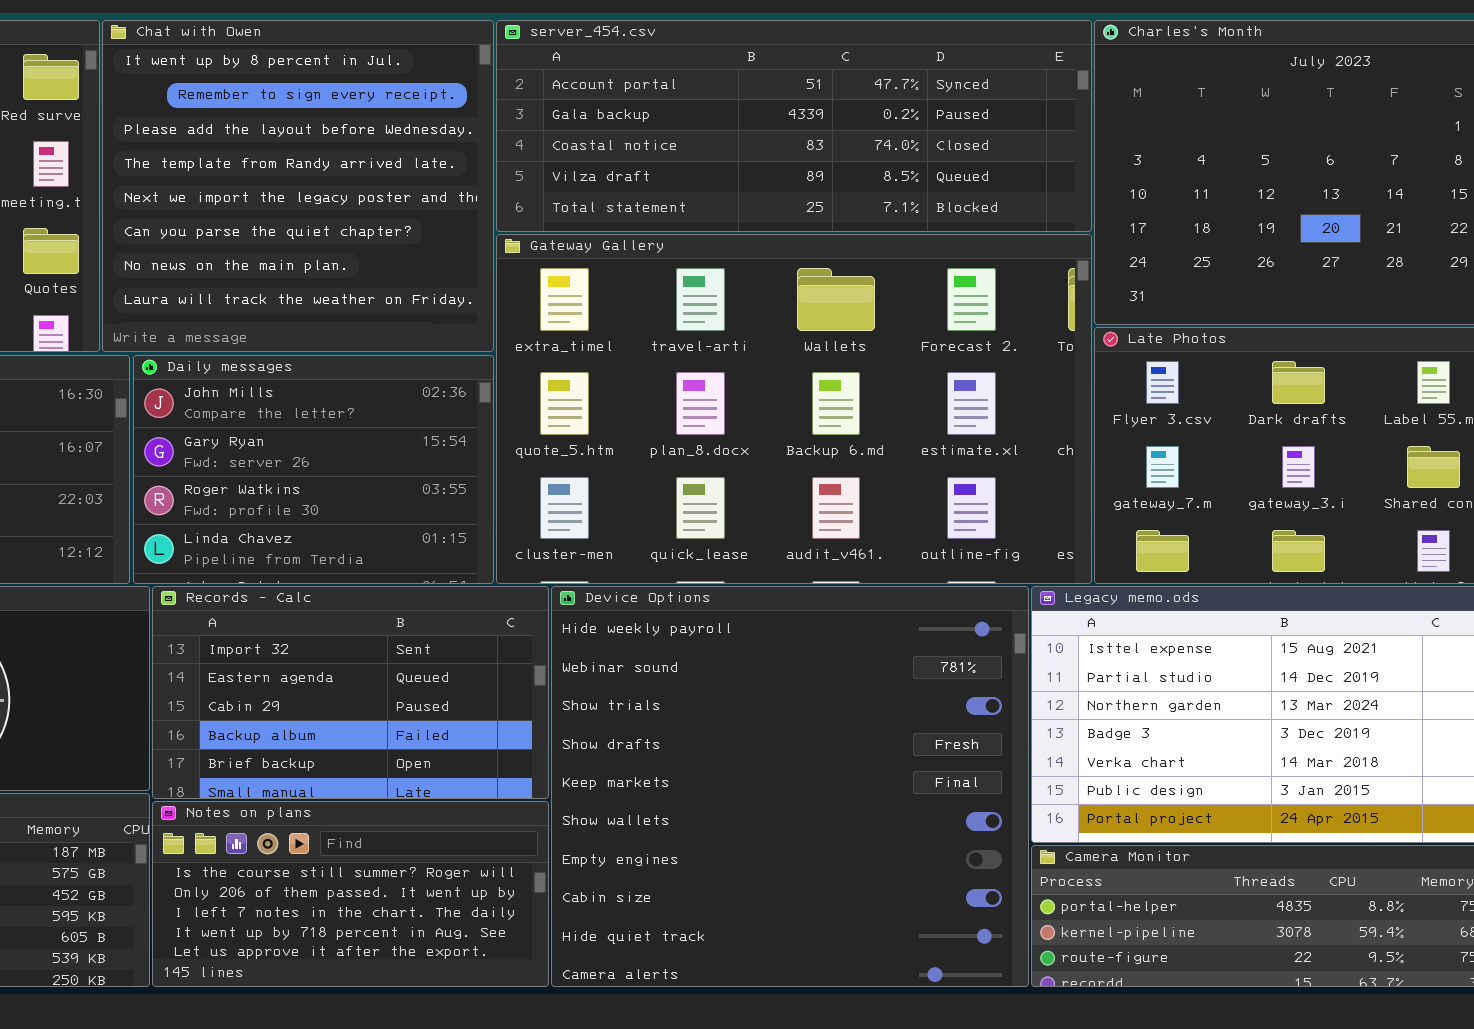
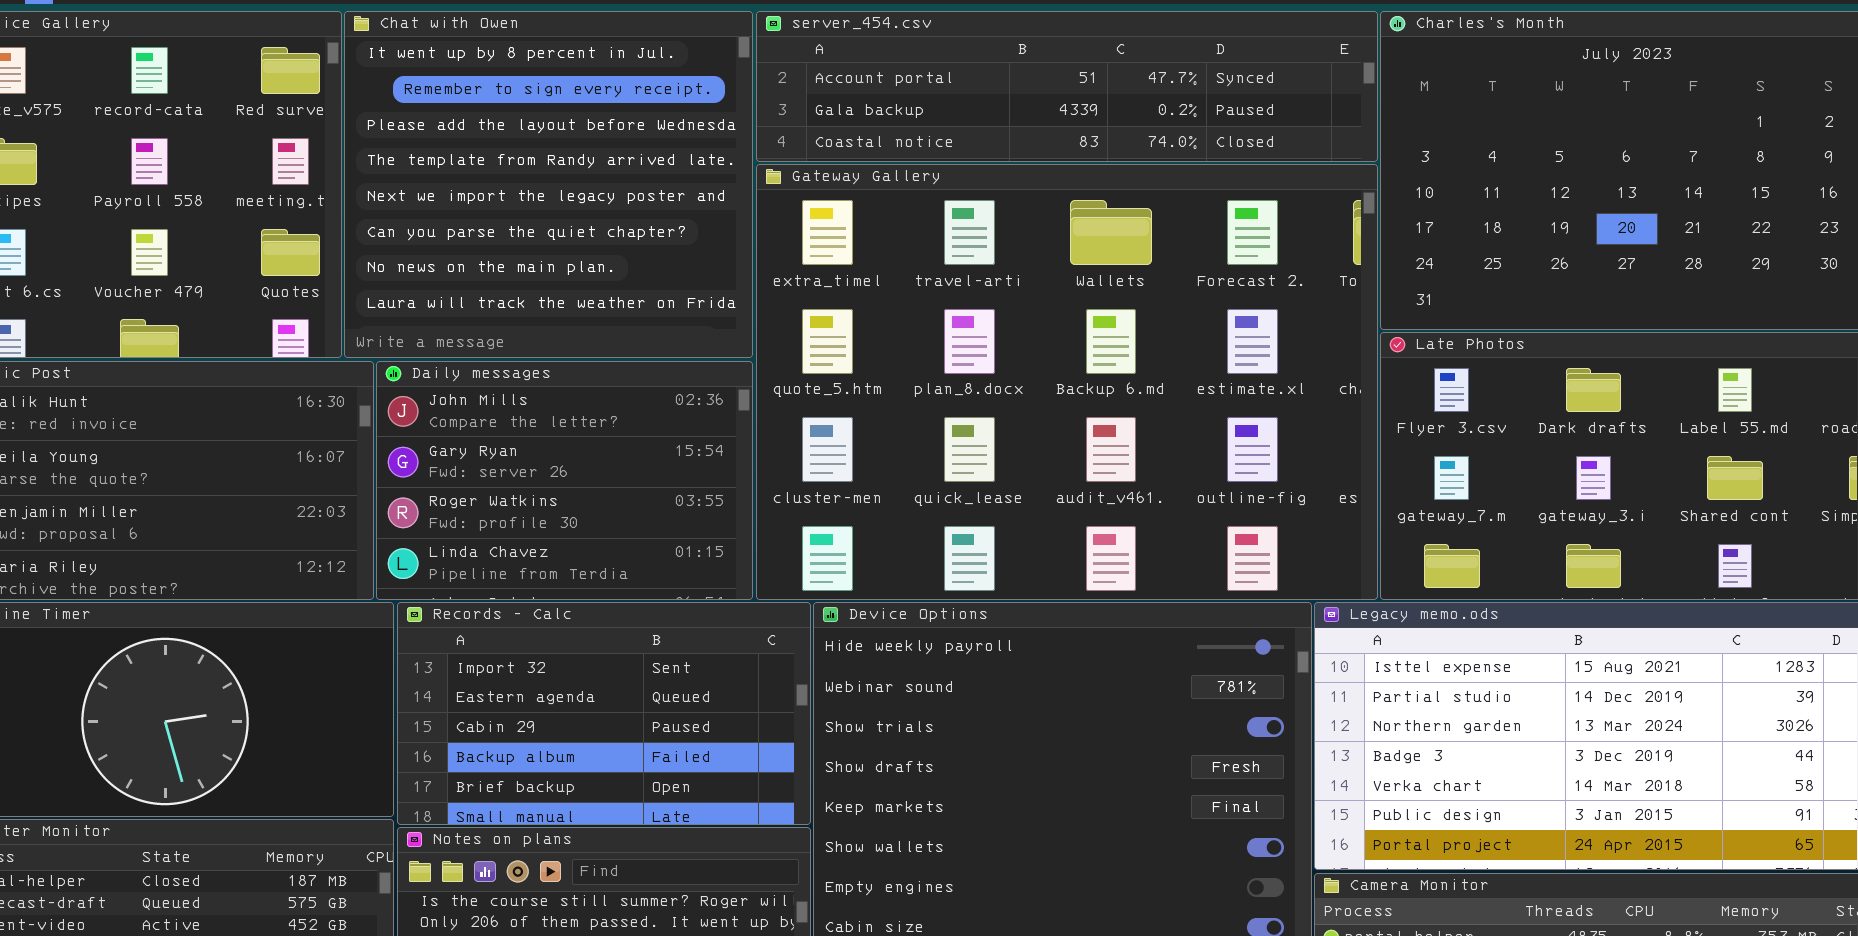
server_454.csv: [496,20,1092,232] -> [756,11,1378,162], resized
Gateway Gallery: [496,234,1092,584] -> [756,164,1378,600], resized

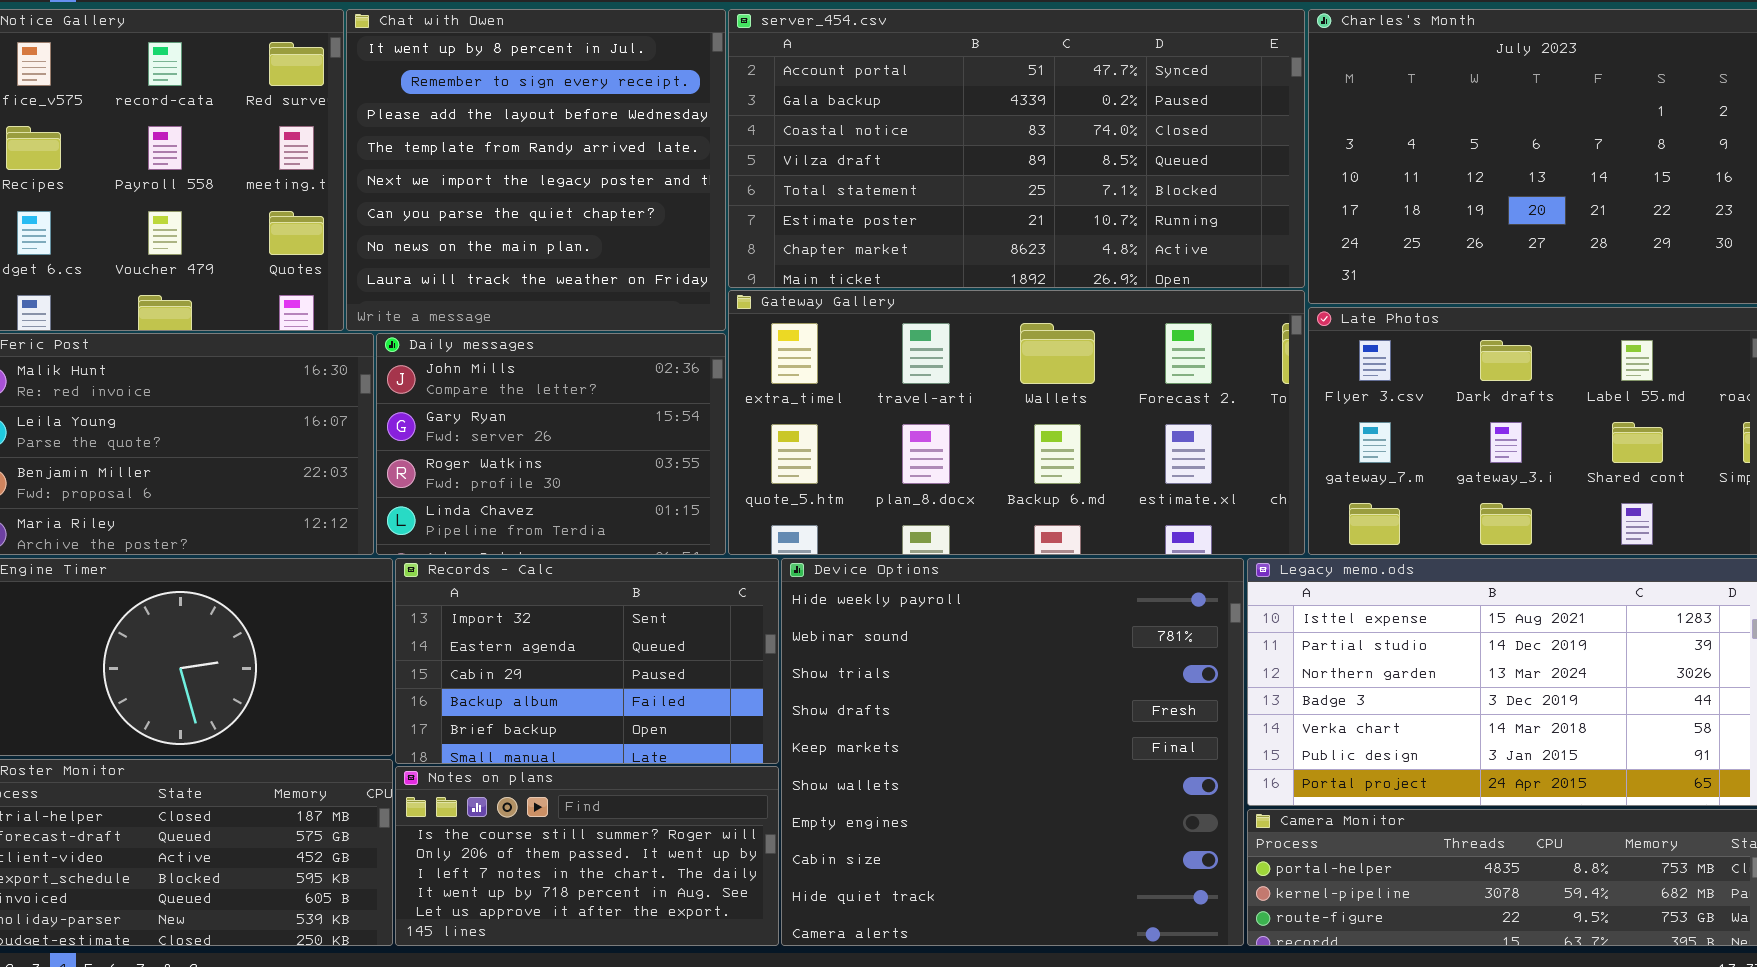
server_454.csv: [756,11,1378,162] -> [728,9,1305,288], resized
Gateway Gallery: [756,164,1378,600] -> [728,290,1305,555], resized

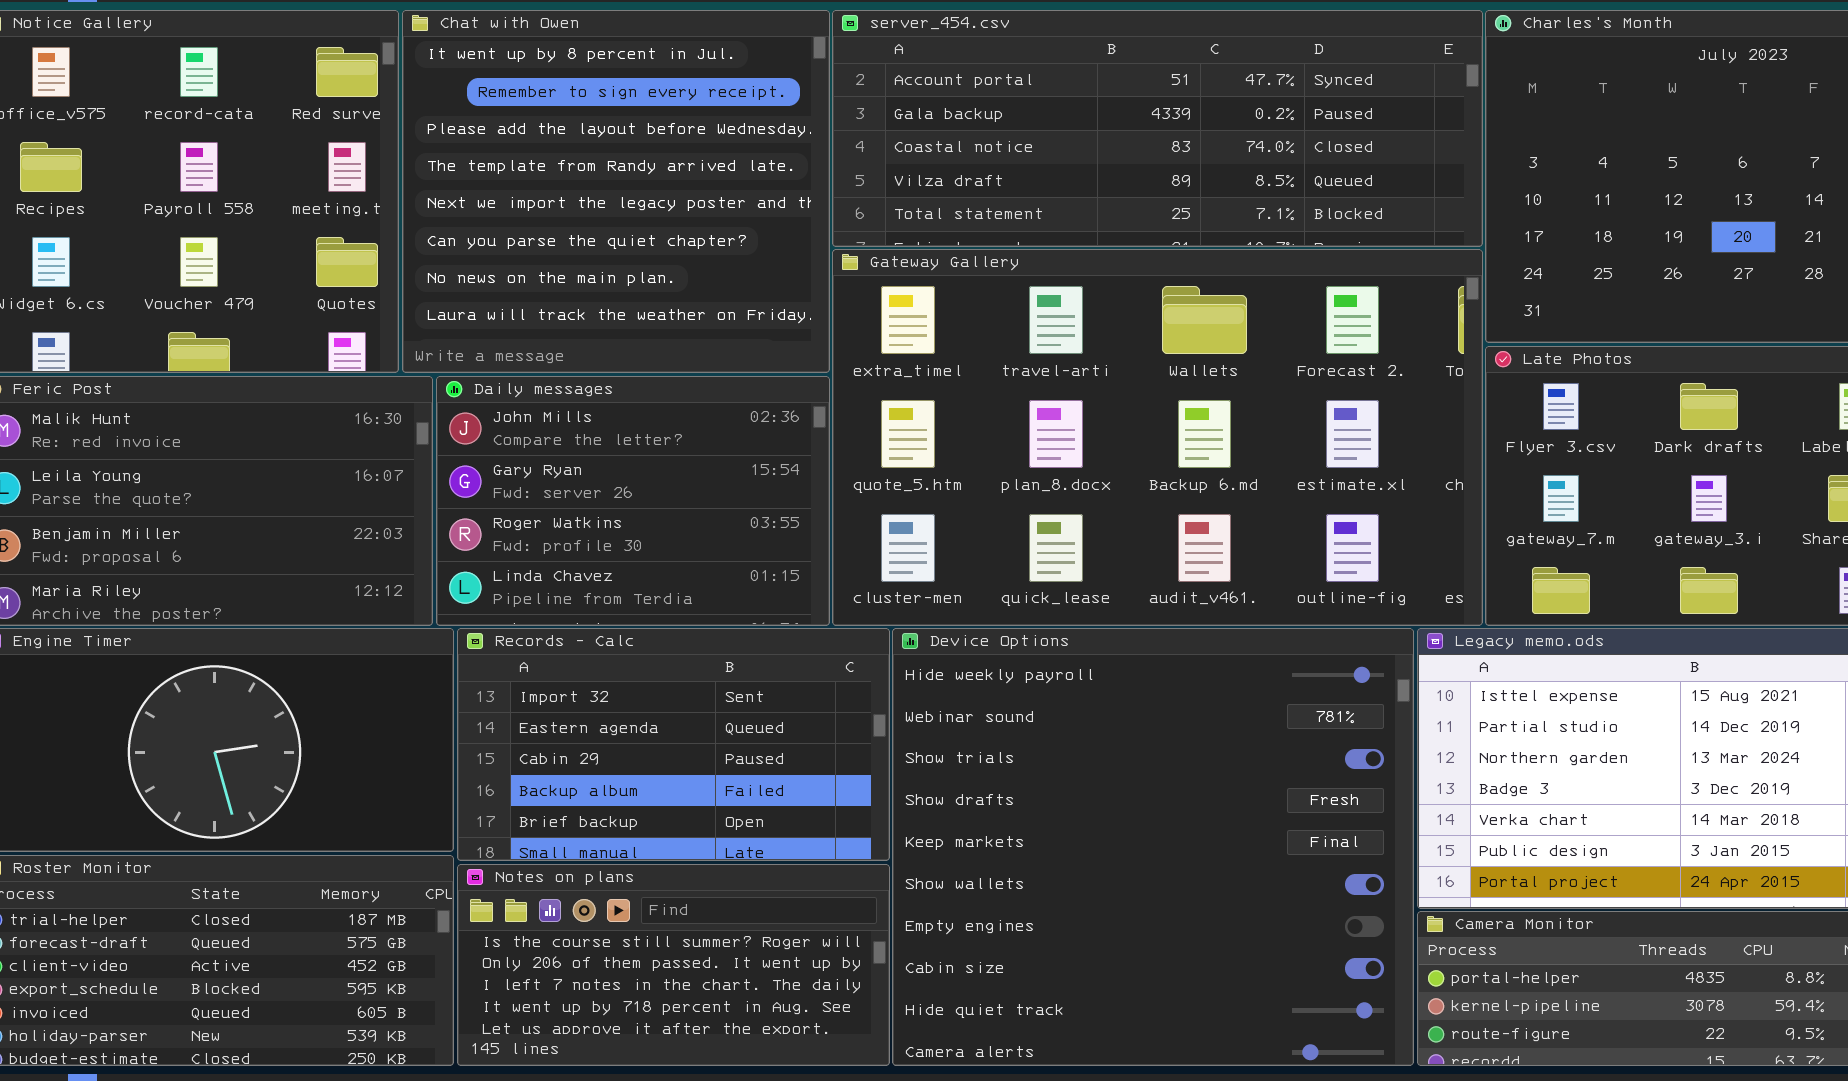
server_454.csv: [728,9,1305,288] -> [832,10,1483,247], resized
Gateway Gallery: [728,290,1305,555] -> [832,249,1483,626], resized

